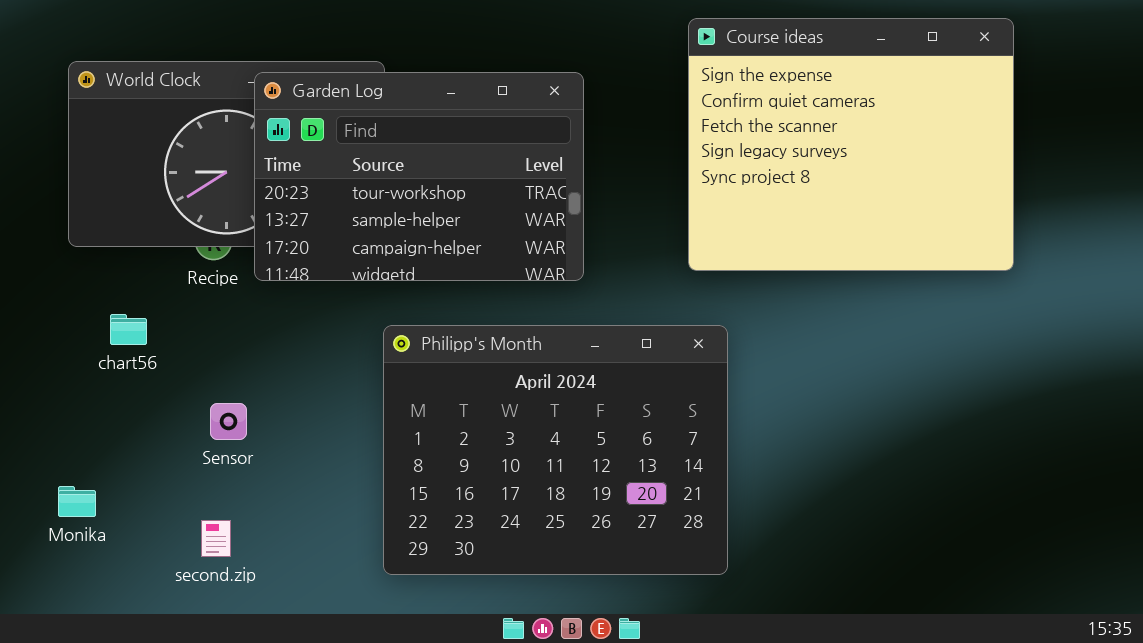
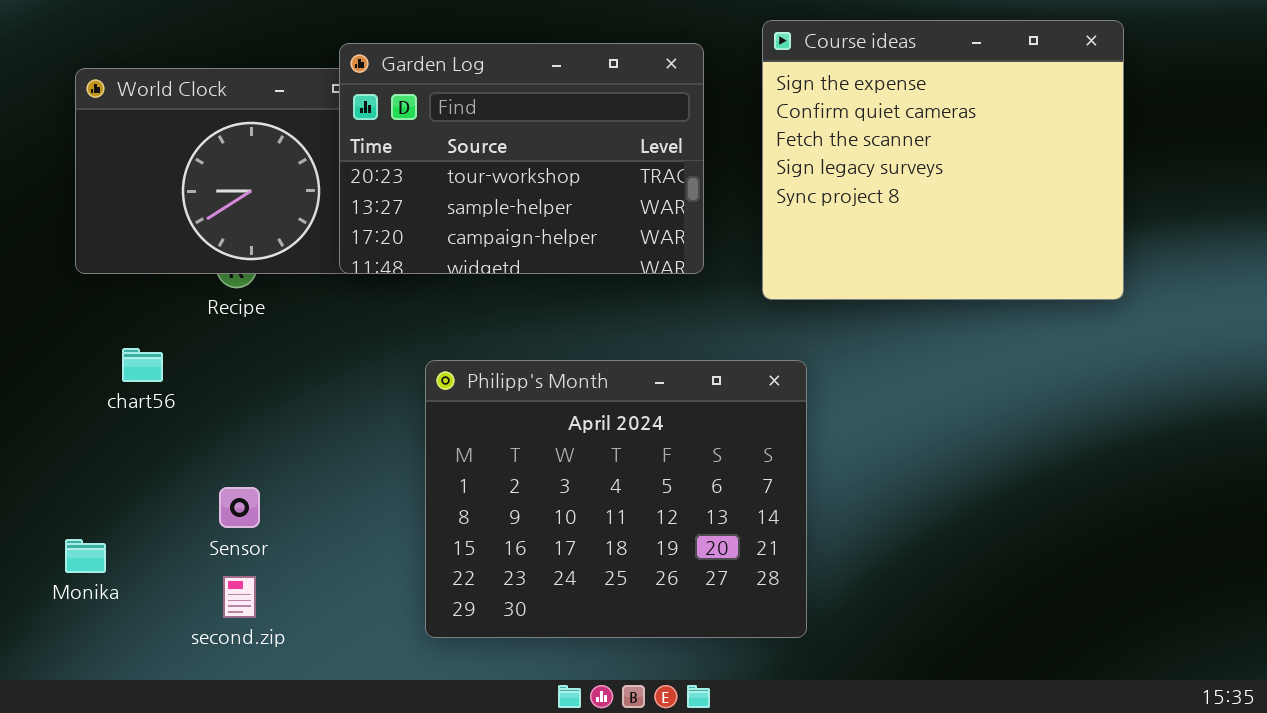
Garden Log: [254,72,584,281] -> [339,43,704,274], moved
Sensor: [210,403,247,440] -> [219,487,260,528], moved

